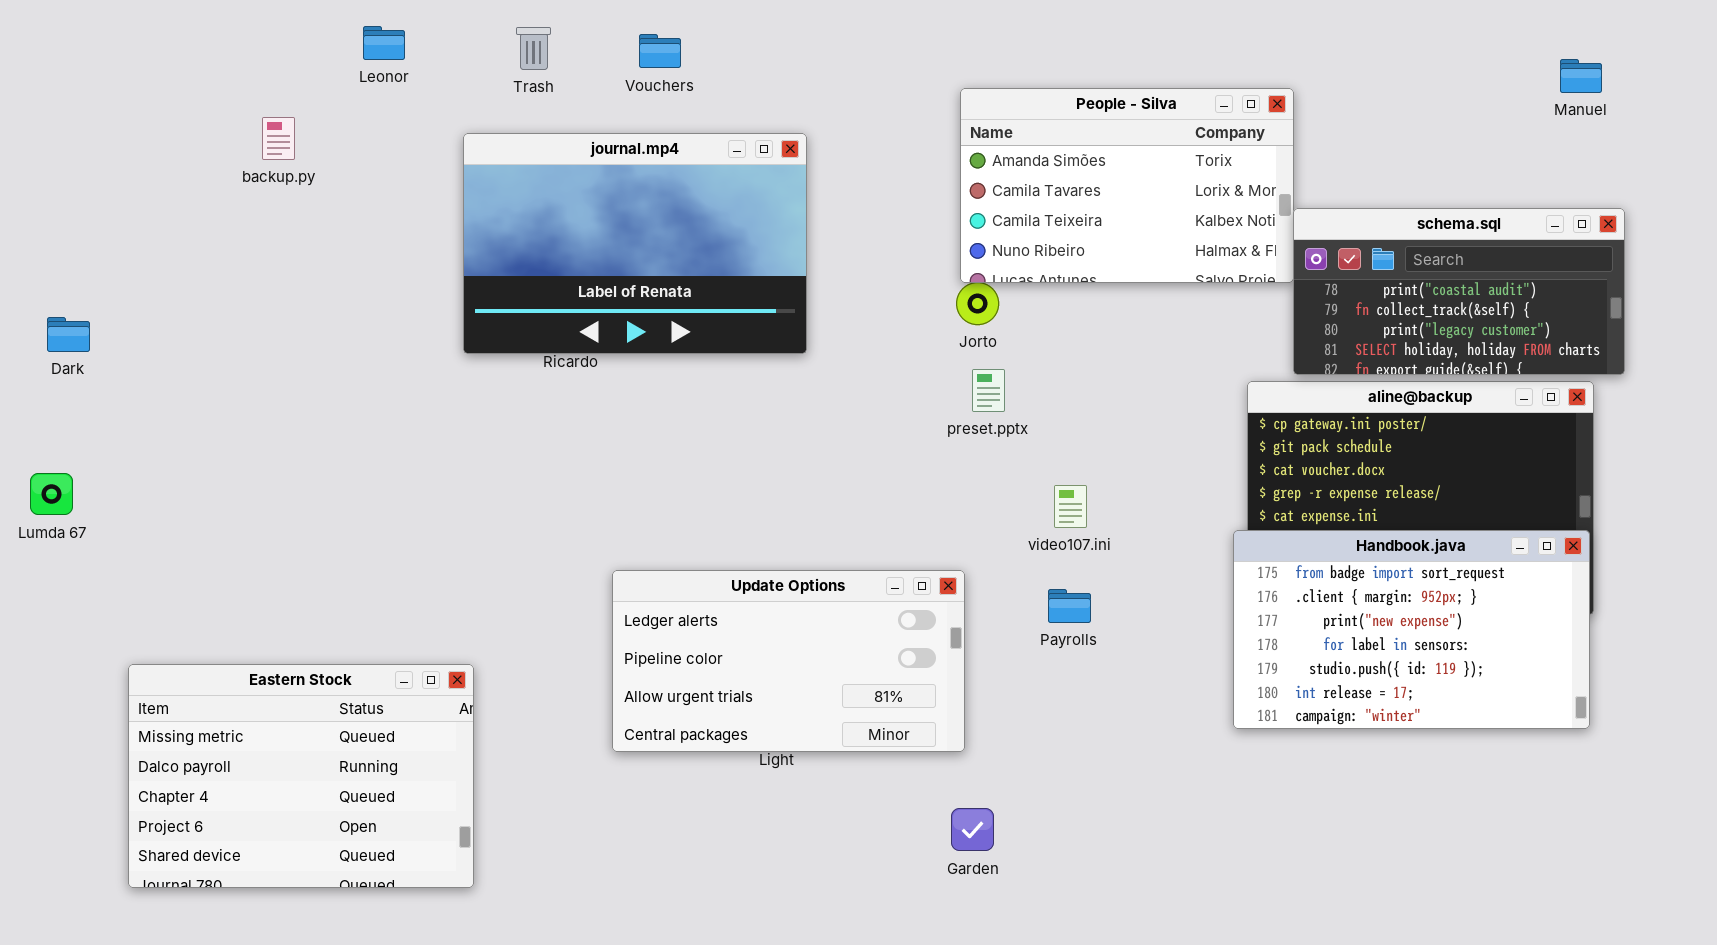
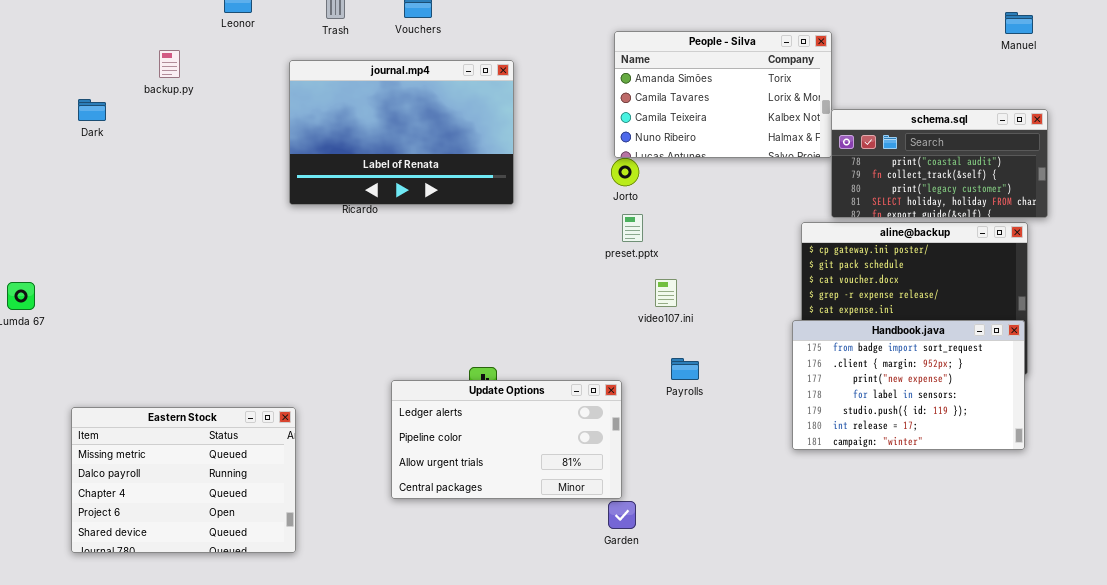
Dark: [47,317,90,352] -> [78,99,106,121], moved
video107.ini: [1054,485,1087,528] -> [655,279,677,307], moved
Update Options: [612,570,965,752] -> [391,380,622,499], moved

